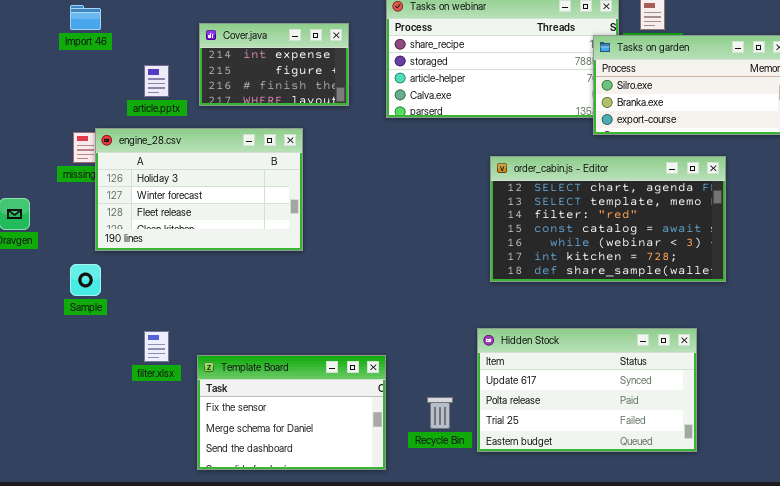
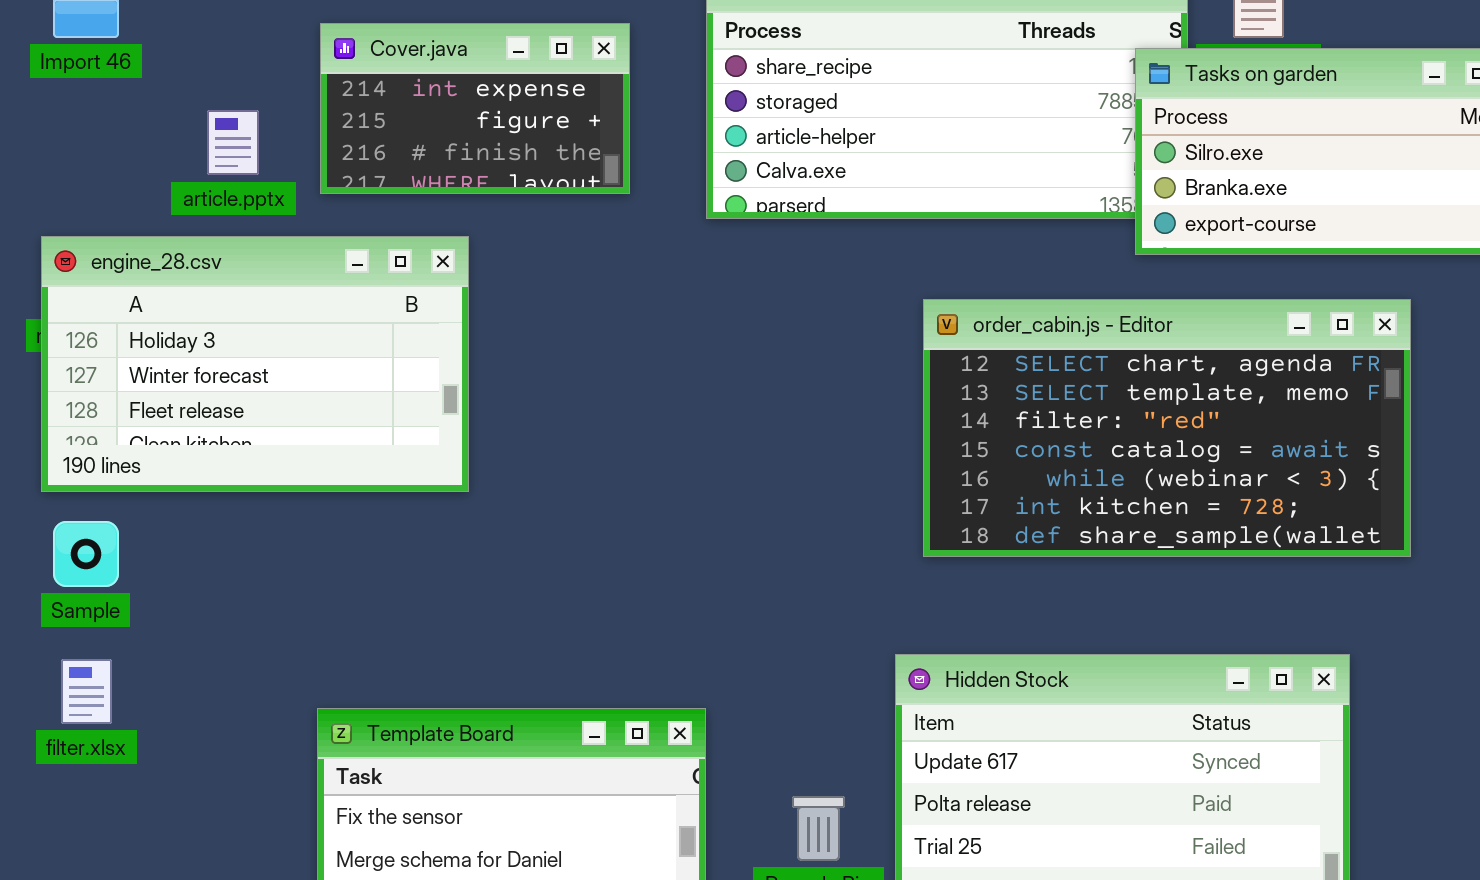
engine_28.csv: [95,128,303,251] -> [41,236,469,492], moved
filter.xlsx: [144,331,169,362] -> [61,659,112,724], moved

